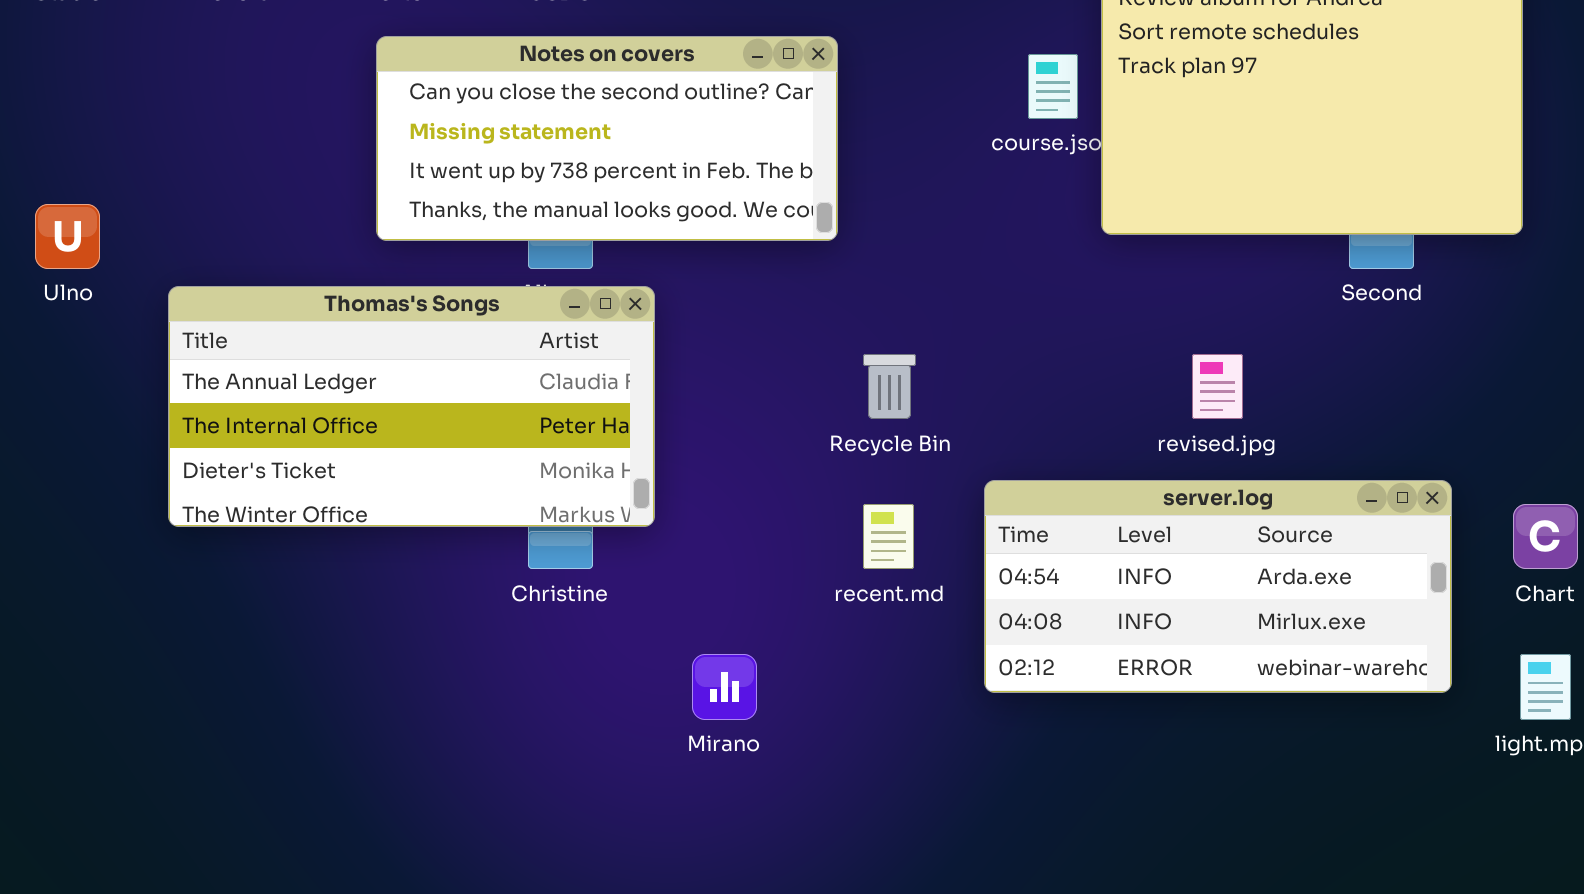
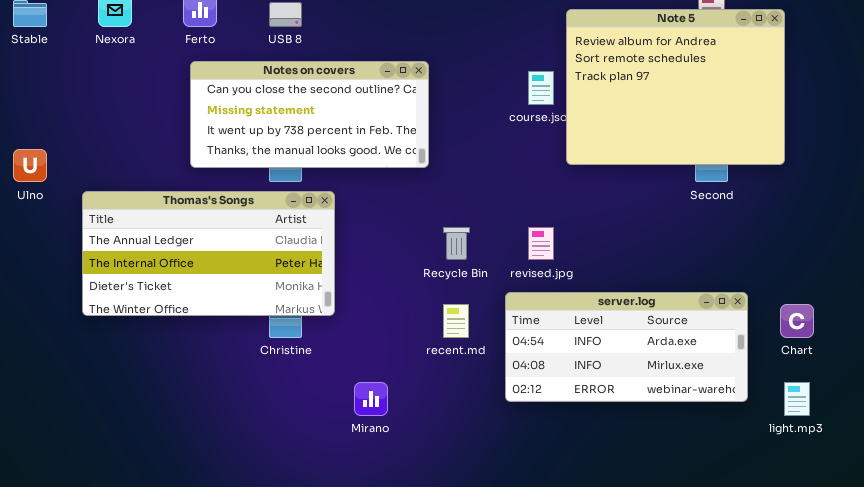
revised.jpg: [1192,354,1243,419] -> [528,227,554,260], moved

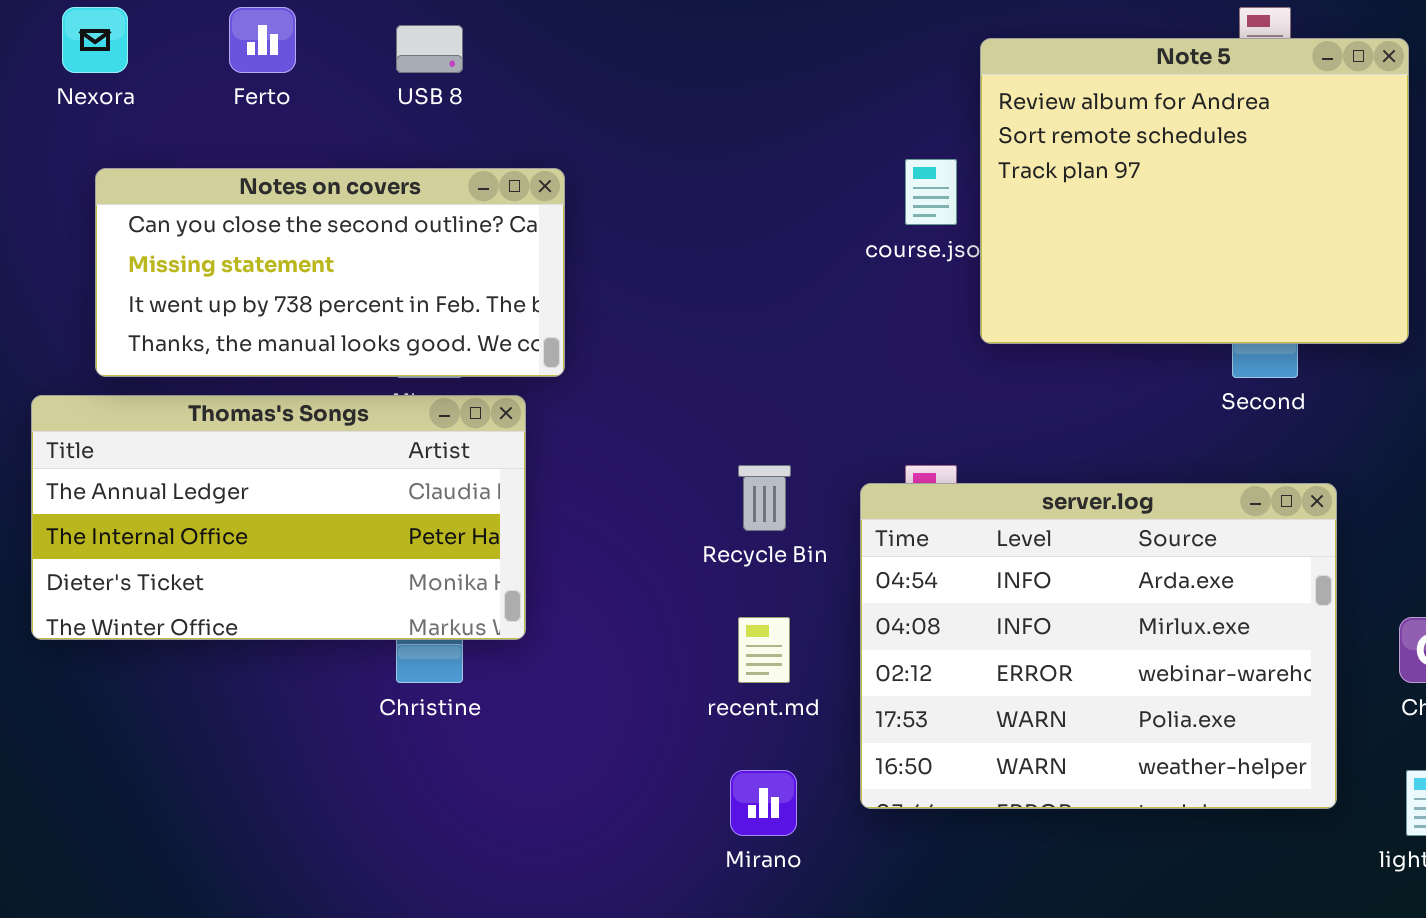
Notes on covers: [190,61,429,168] -> [95,168,565,377], moved
server.log: [505,292,748,402] -> [860,483,1337,809], resized
Mirano: [354,382,388,416] -> [730,770,797,836], moved

